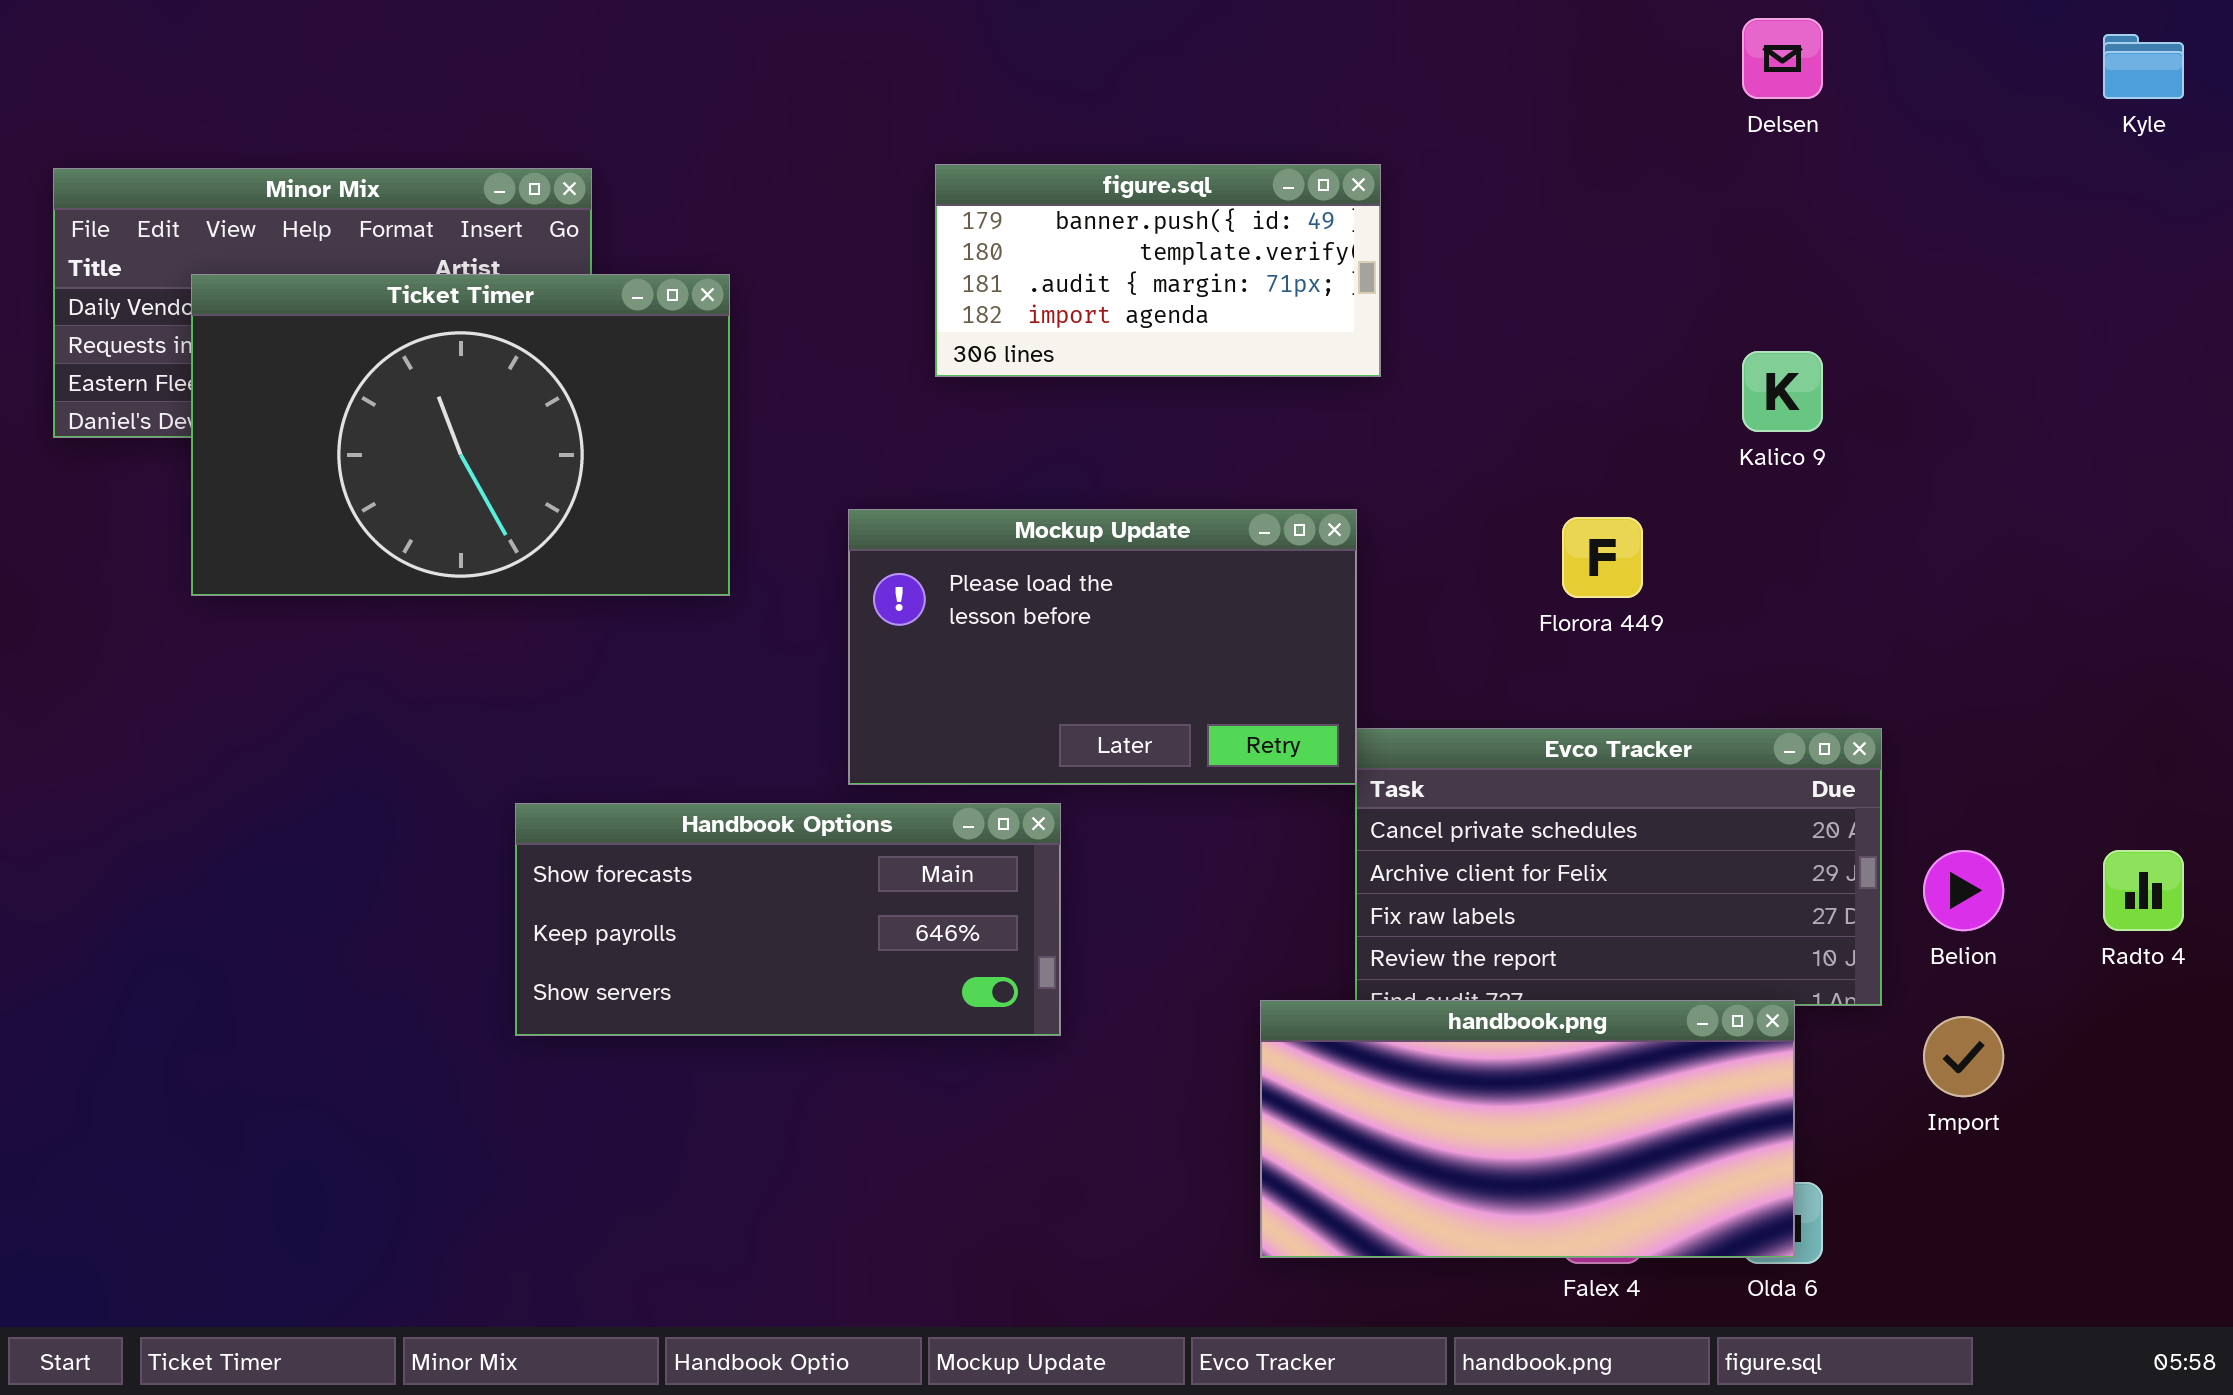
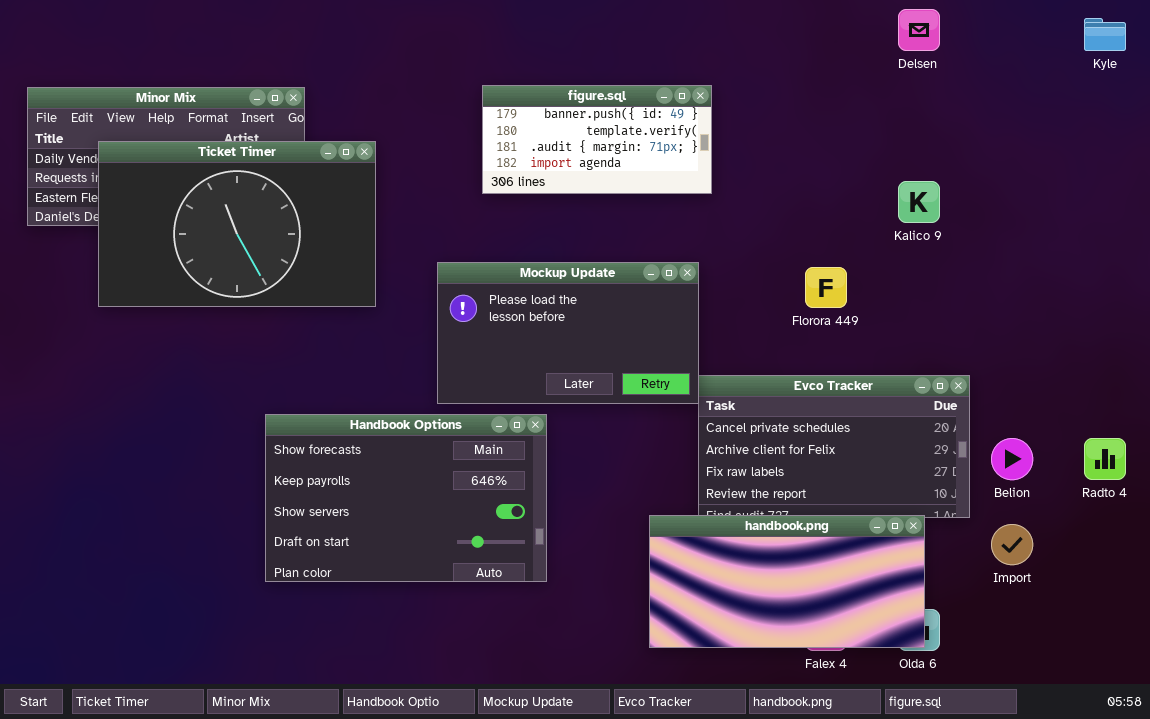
Handbook Options: [515,803,1061,1036] -> [265,414,547,582], resized

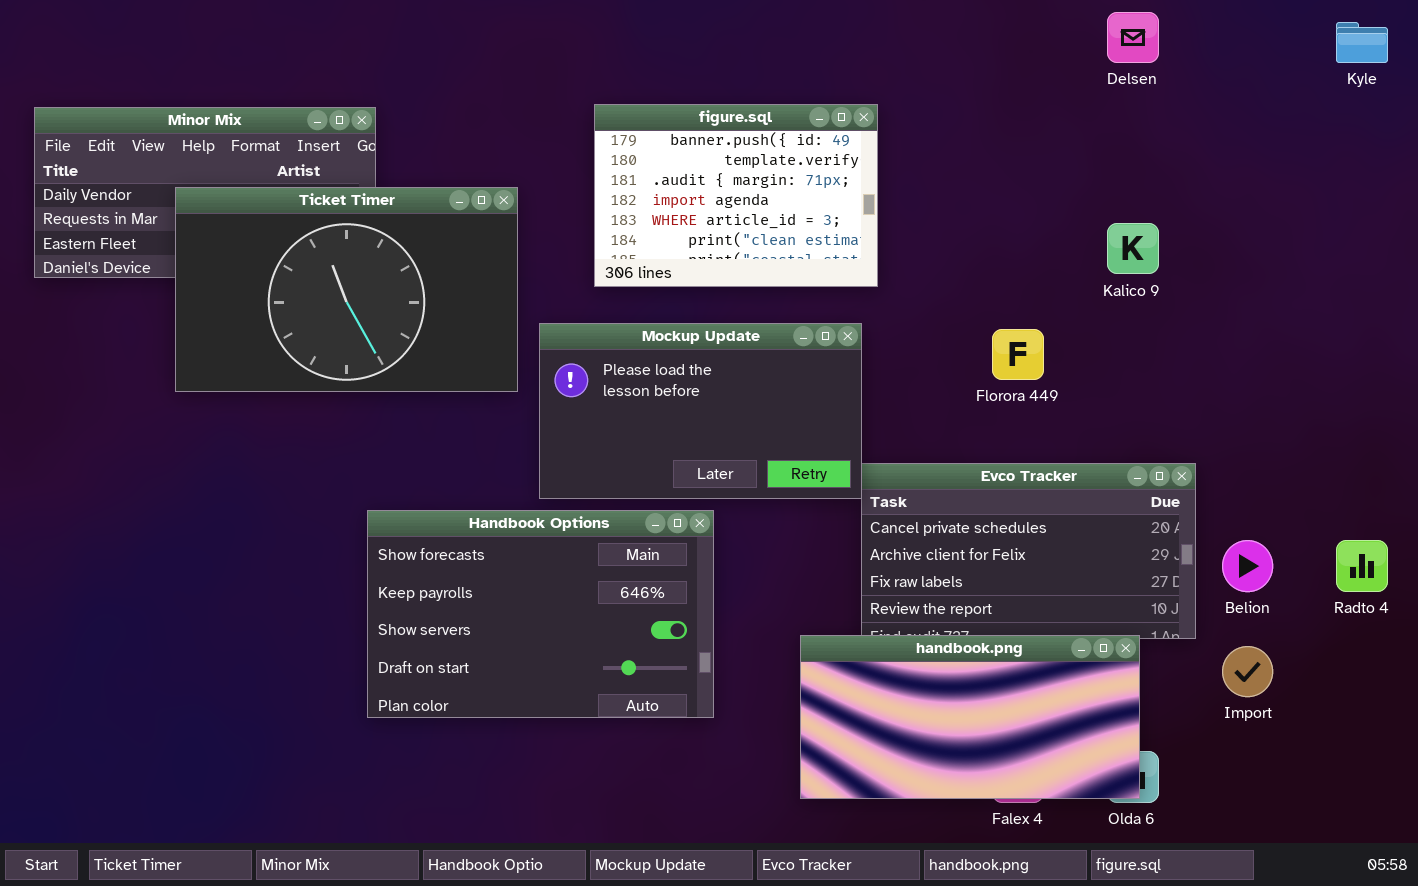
figure.sql: [482,85,712,194] -> [594,104,878,287], resized
Ticket Timer: [98,141,376,307] -> [175,187,518,392], moved
Handbook Options: [265,414,547,582] -> [367,510,714,718], moved

